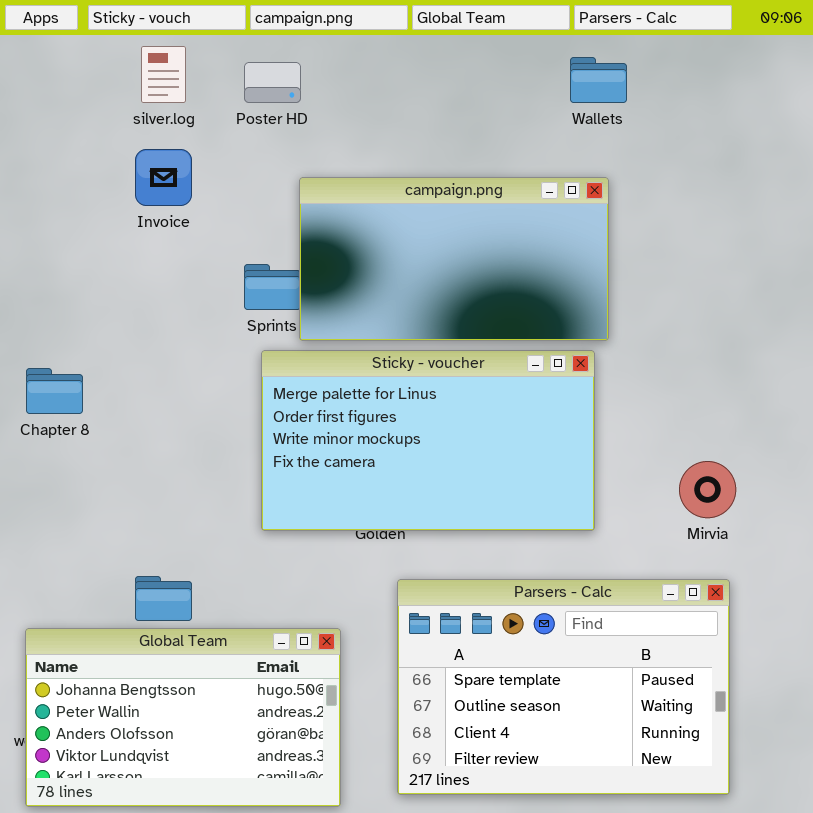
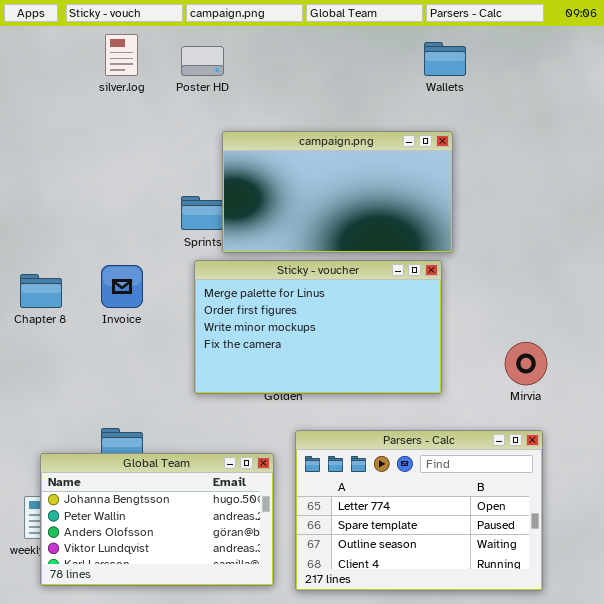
Invoice: [135,149,192,206] -> [101,265,143,308], moved
Parsers - Calc: [397,579,730,795] -> [295,430,543,591], scrolled up 1 row
Global Team: [25,628,341,807] -> [40,453,274,586], moved

